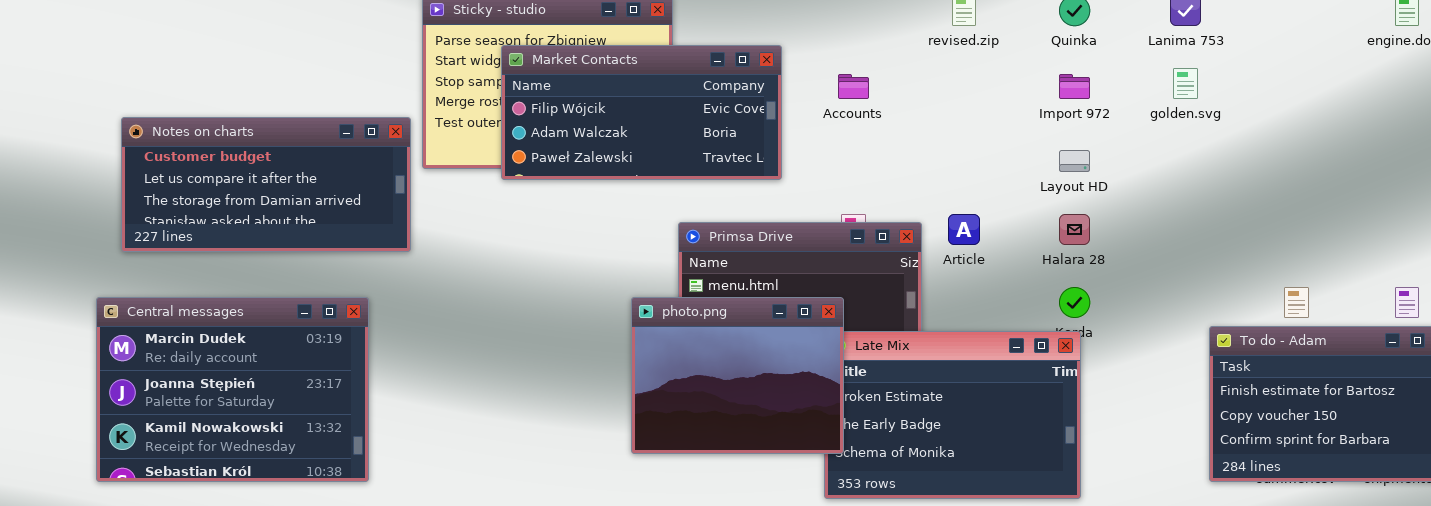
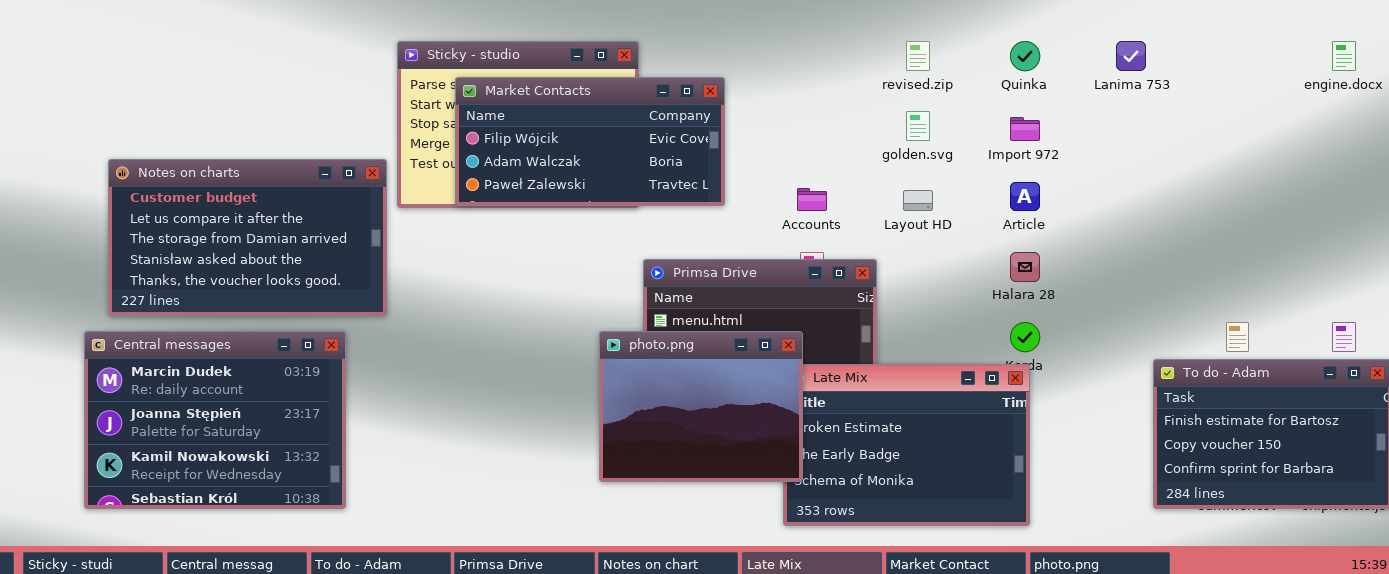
Market Contacts: [501,45,782,180] -> [455,77,725,206], moved
golden.svg: [1173,68,1198,99] -> [906,111,930,141], moved
Accounts: [838,74,869,99] -> [797,188,827,211], moved
Notes on charts: [121,117,411,252] -> [108,159,387,316], resized
Layout HD: [1059,150,1090,172] -> [903,190,933,211], moved
Article: [948,214,980,245] -> [1010,182,1040,211], moved

